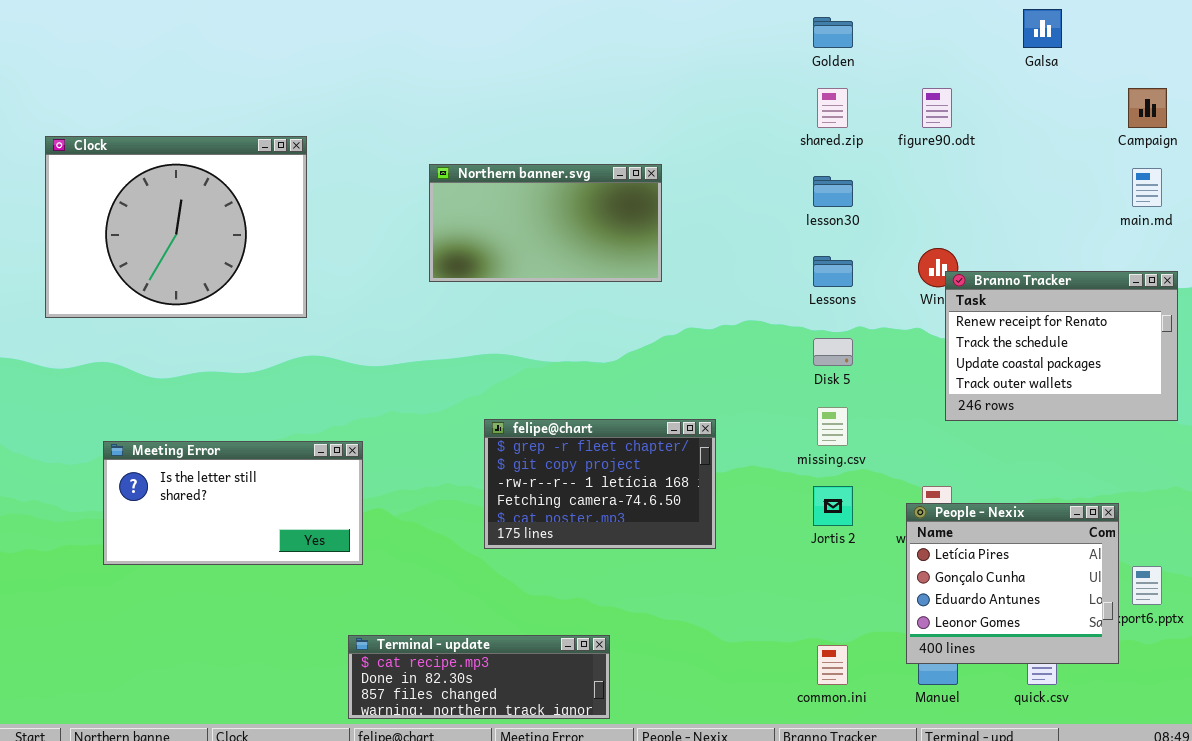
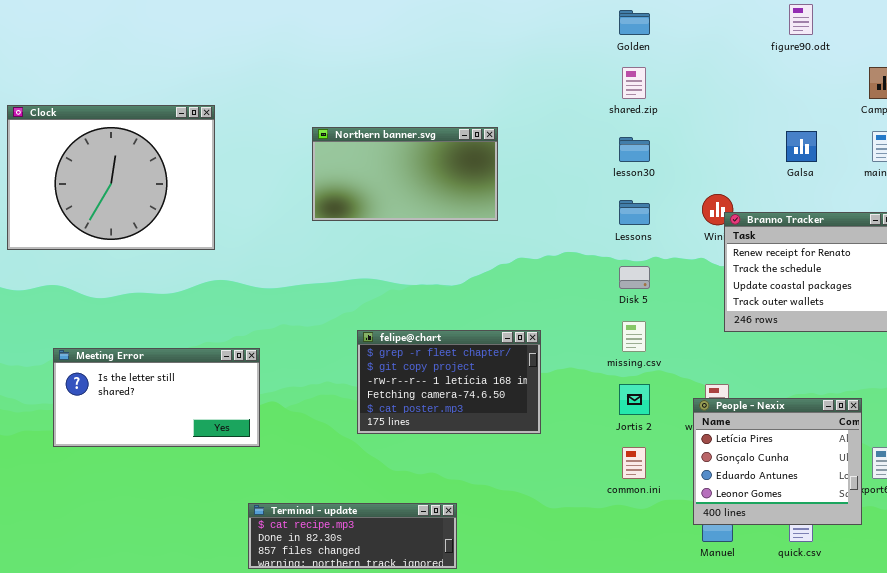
Galsa: [1023,9,1062,48] -> [786,131,817,162], moved
figure90.odt: [922,88,952,128] -> [789,4,813,35], moved
common.ini: [817,645,848,685] -> [622,447,646,479], moved

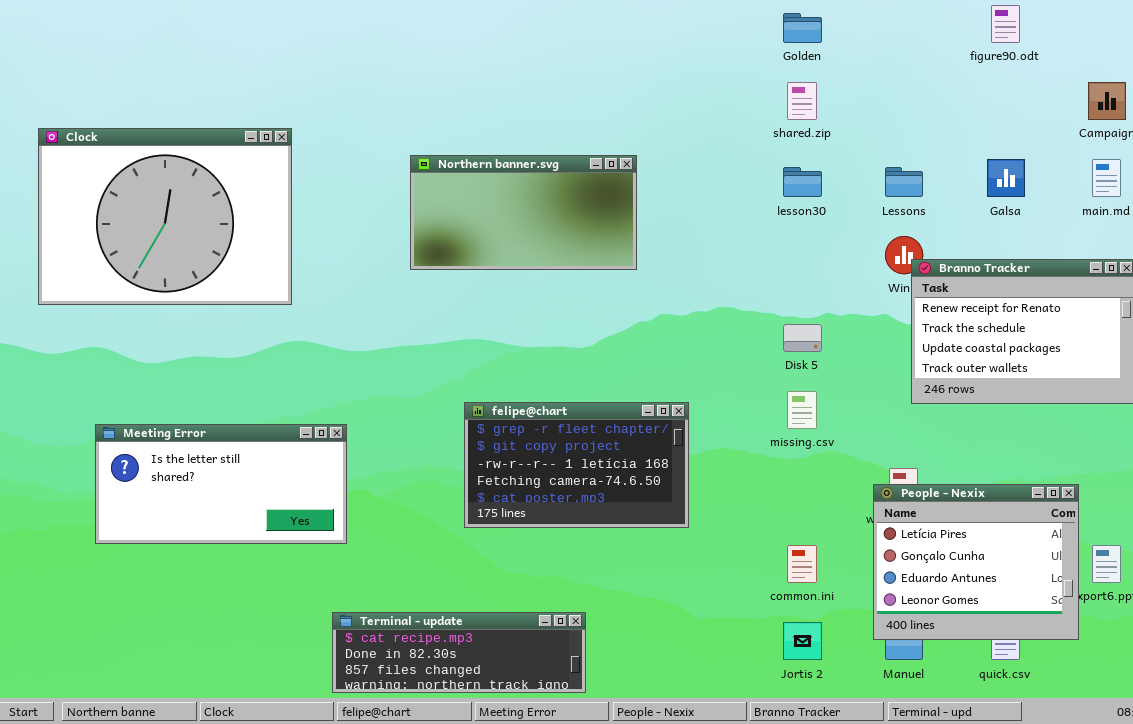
Lessons: [619,200,650,225] -> [885,167,923,197], moved
Jortis 2: [619,384,650,415] -> [783,622,822,660], moved

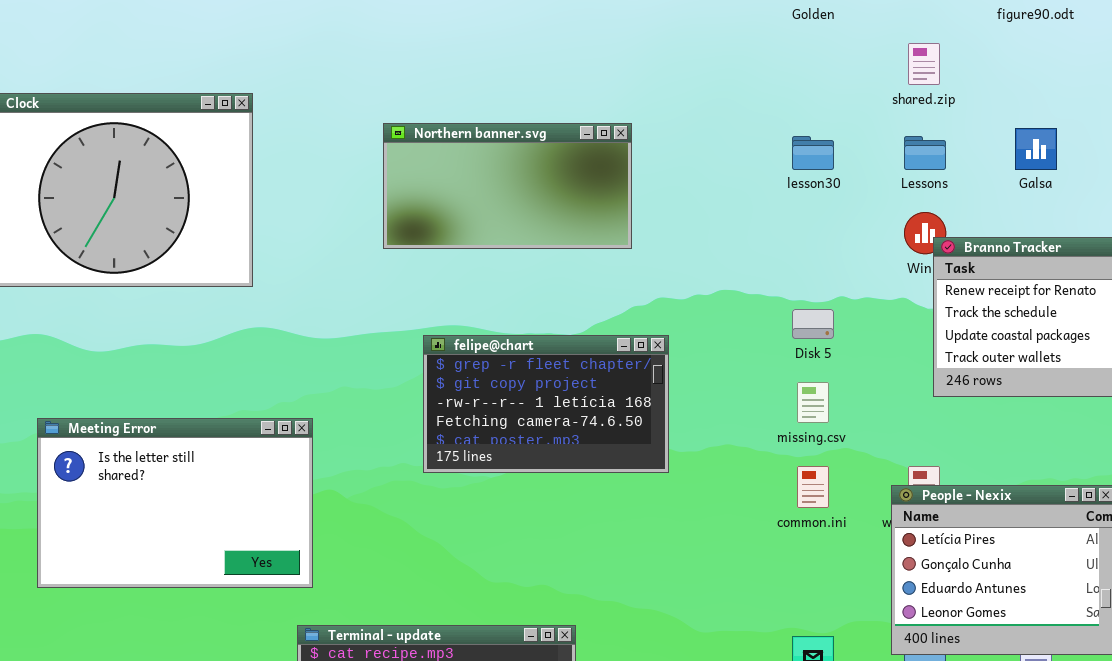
shared.zip: [787,82,817,120] -> [908,43,940,85], moved
felipe@chart: [464,402,689,528] -> [423,335,669,473], moved
Meeting Error: [95,424,347,544] -> [37,418,313,588], resized
common.ini: [787,545,817,583] -> [797,466,829,508], moved

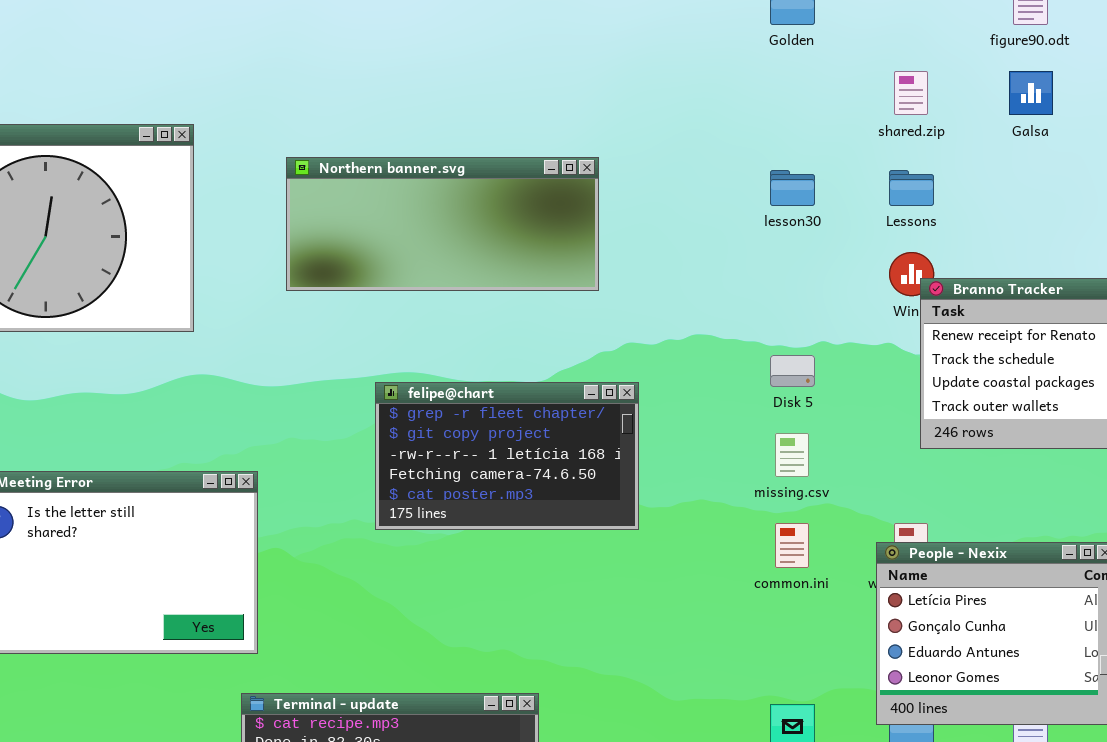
Northern banner.svg: [383,123,632,249] -> [286,157,599,291], resized
Galsa: [1015,128,1057,170] -> [1009,71,1053,115], moved

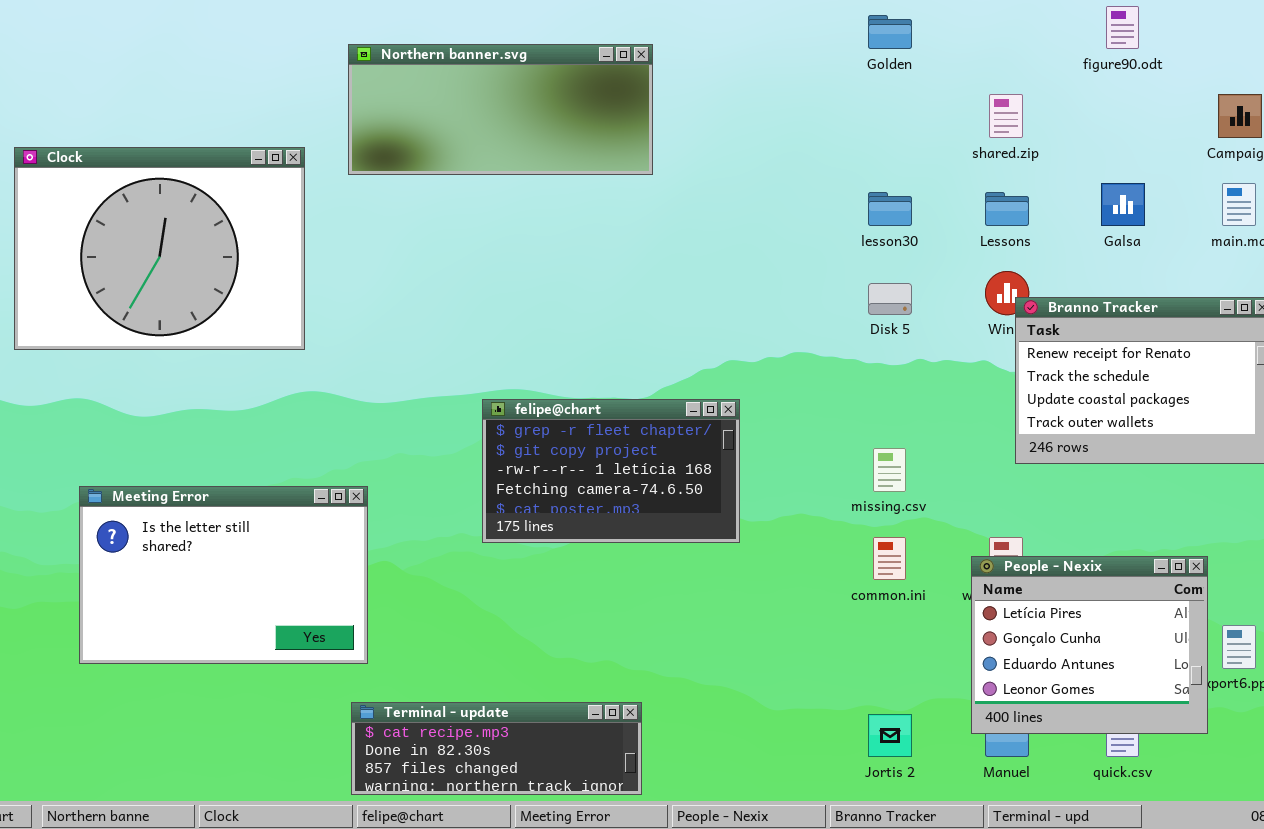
Galsa: [1009,71,1053,115] -> [1101,183,1145,226], moved
Northern banner.svg: [286,157,599,291] -> [348,44,653,175], moved
Disk 5: [770,355,815,387] -> [868,283,912,315], moved

